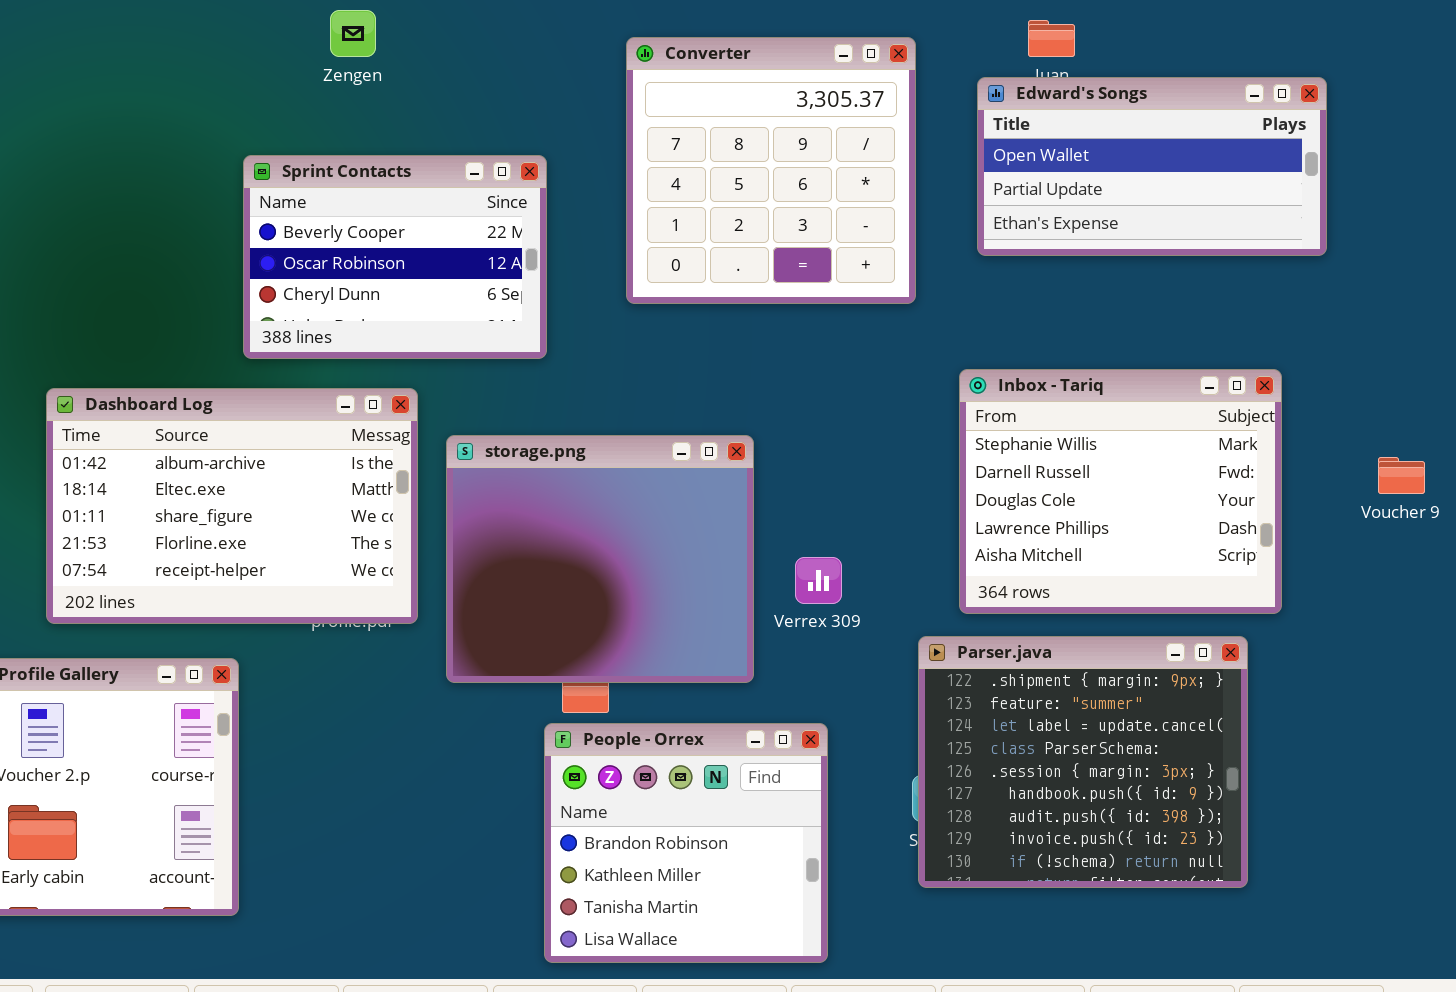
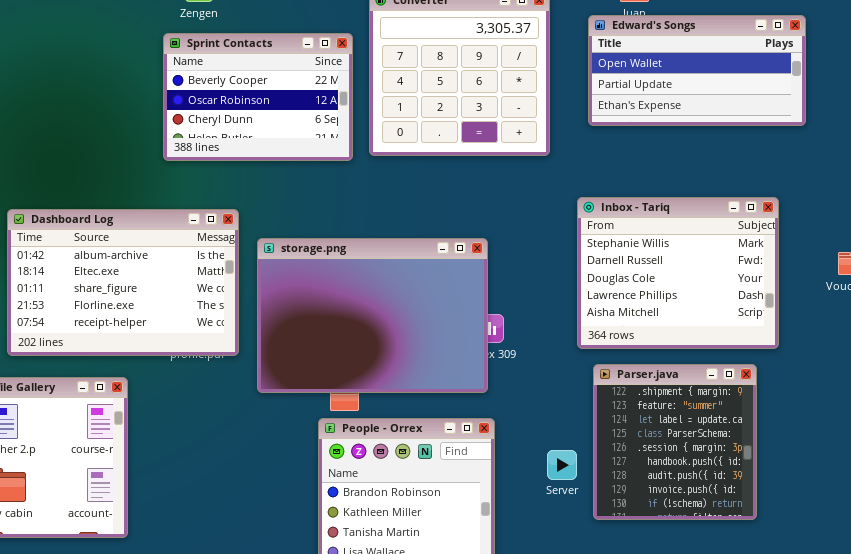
Sprint Contacts: [243,155,547,359] -> [163,33,353,161], moved
storage.png: [446,435,754,683] -> [257,238,488,393], resized
Parser.java: [918,636,1248,888] -> [593,364,757,520], resized

